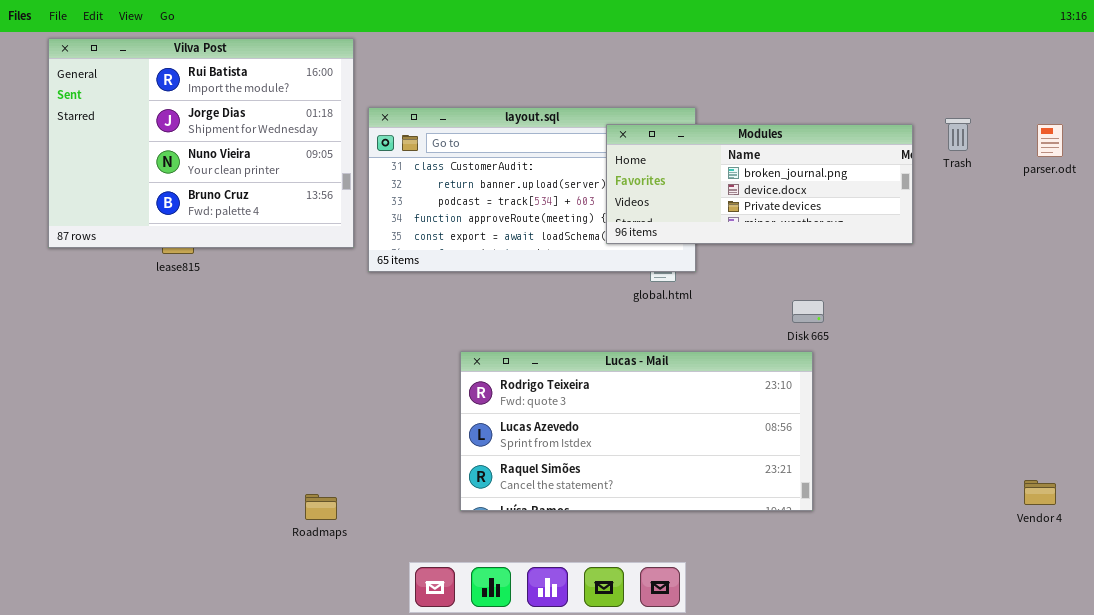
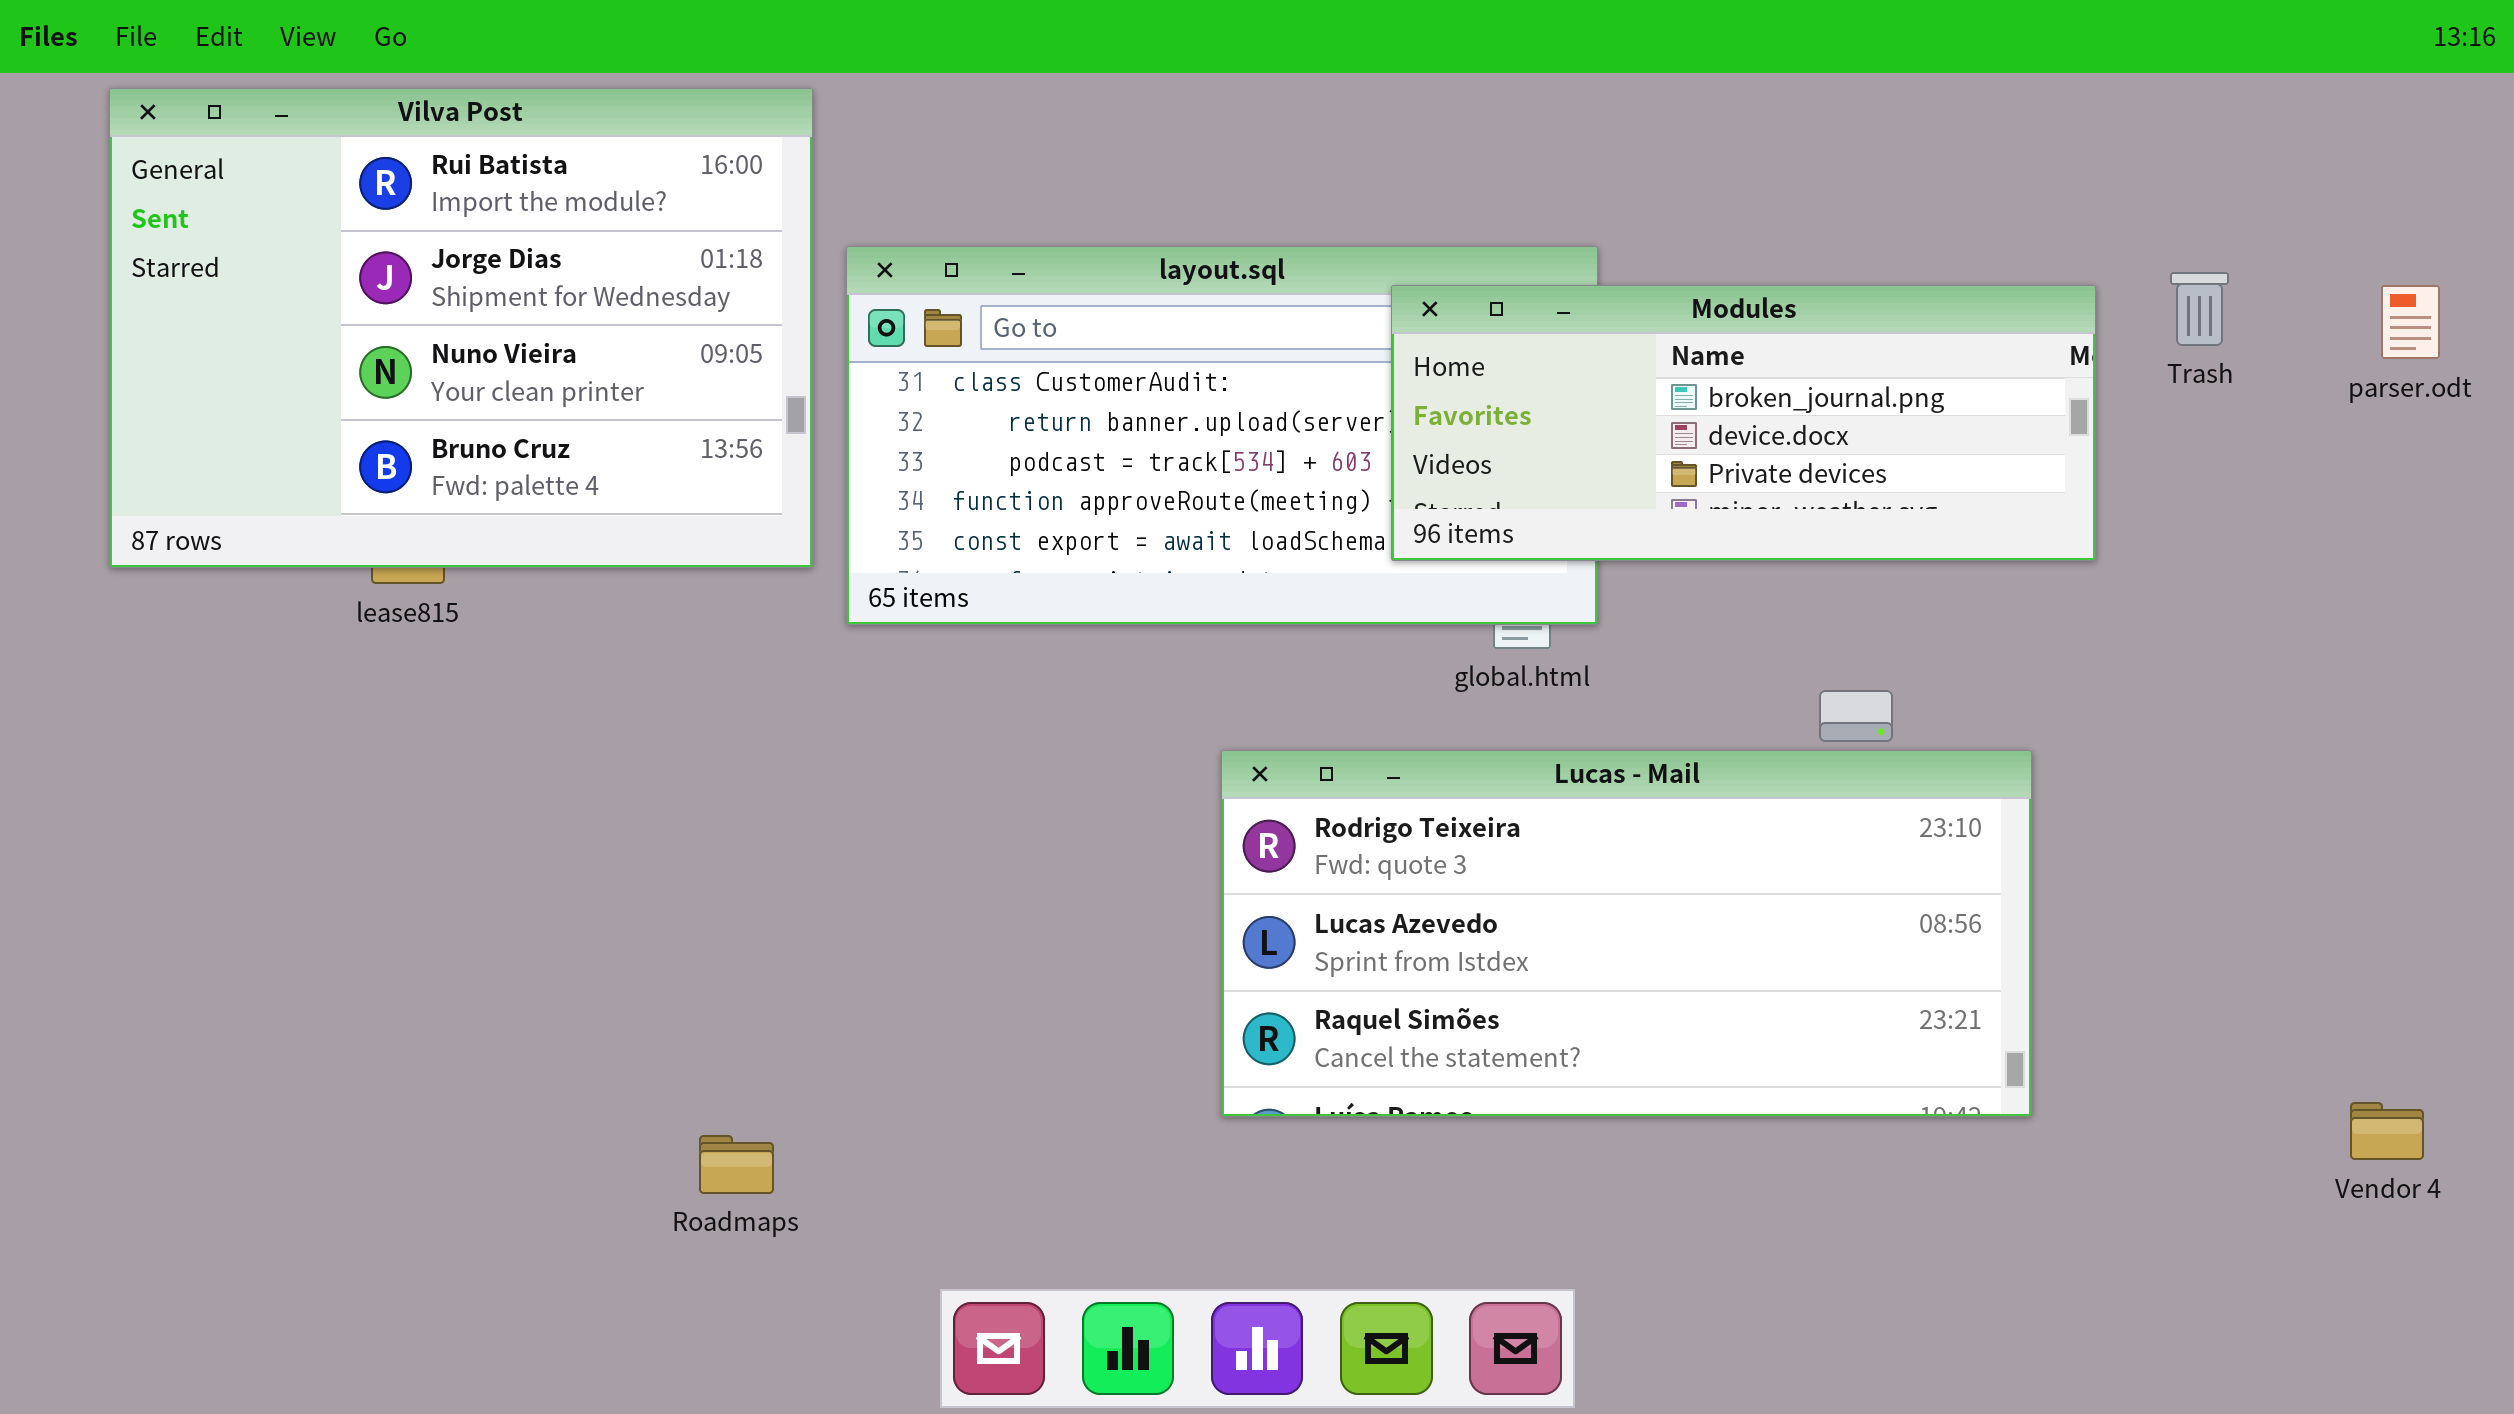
Lucas - Mail: [460,351,813,511] -> [1221,750,2032,1117], moved

